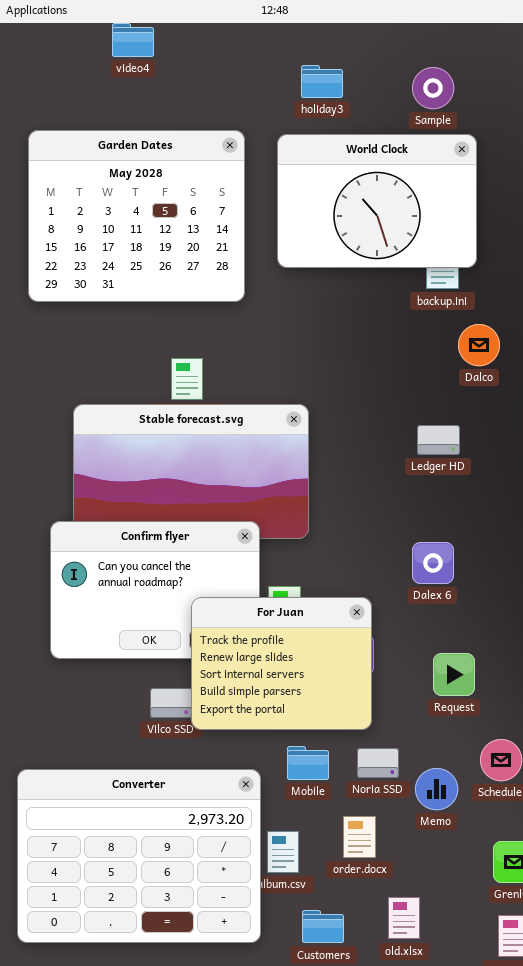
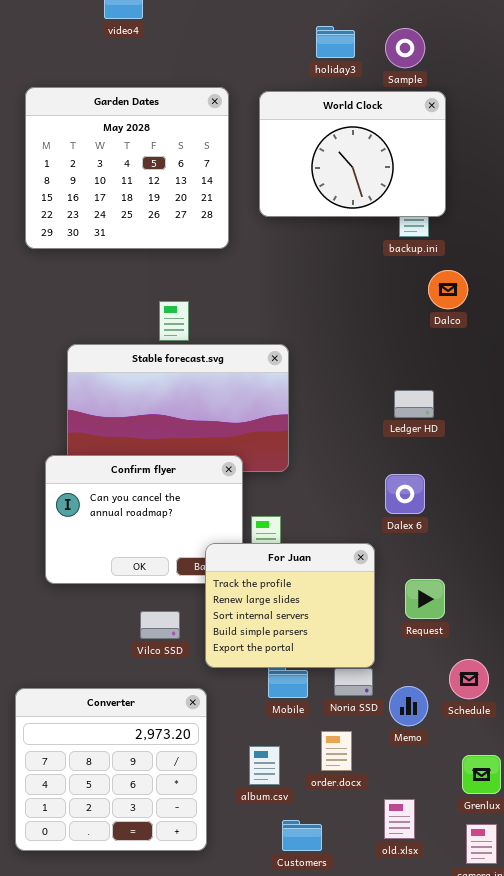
holiday3: [301,65,343,98] -> [316,26,355,58], moved
Ledger HD: [417,425,460,455] -> [394,390,434,418], moved
For Juan: [191,597,372,730] -> [205,543,375,668], moved
Converter: [17,769,261,943] -> [15,688,207,851], resized
old.xlsx: [388,897,420,939] -> [384,799,415,839], moved

